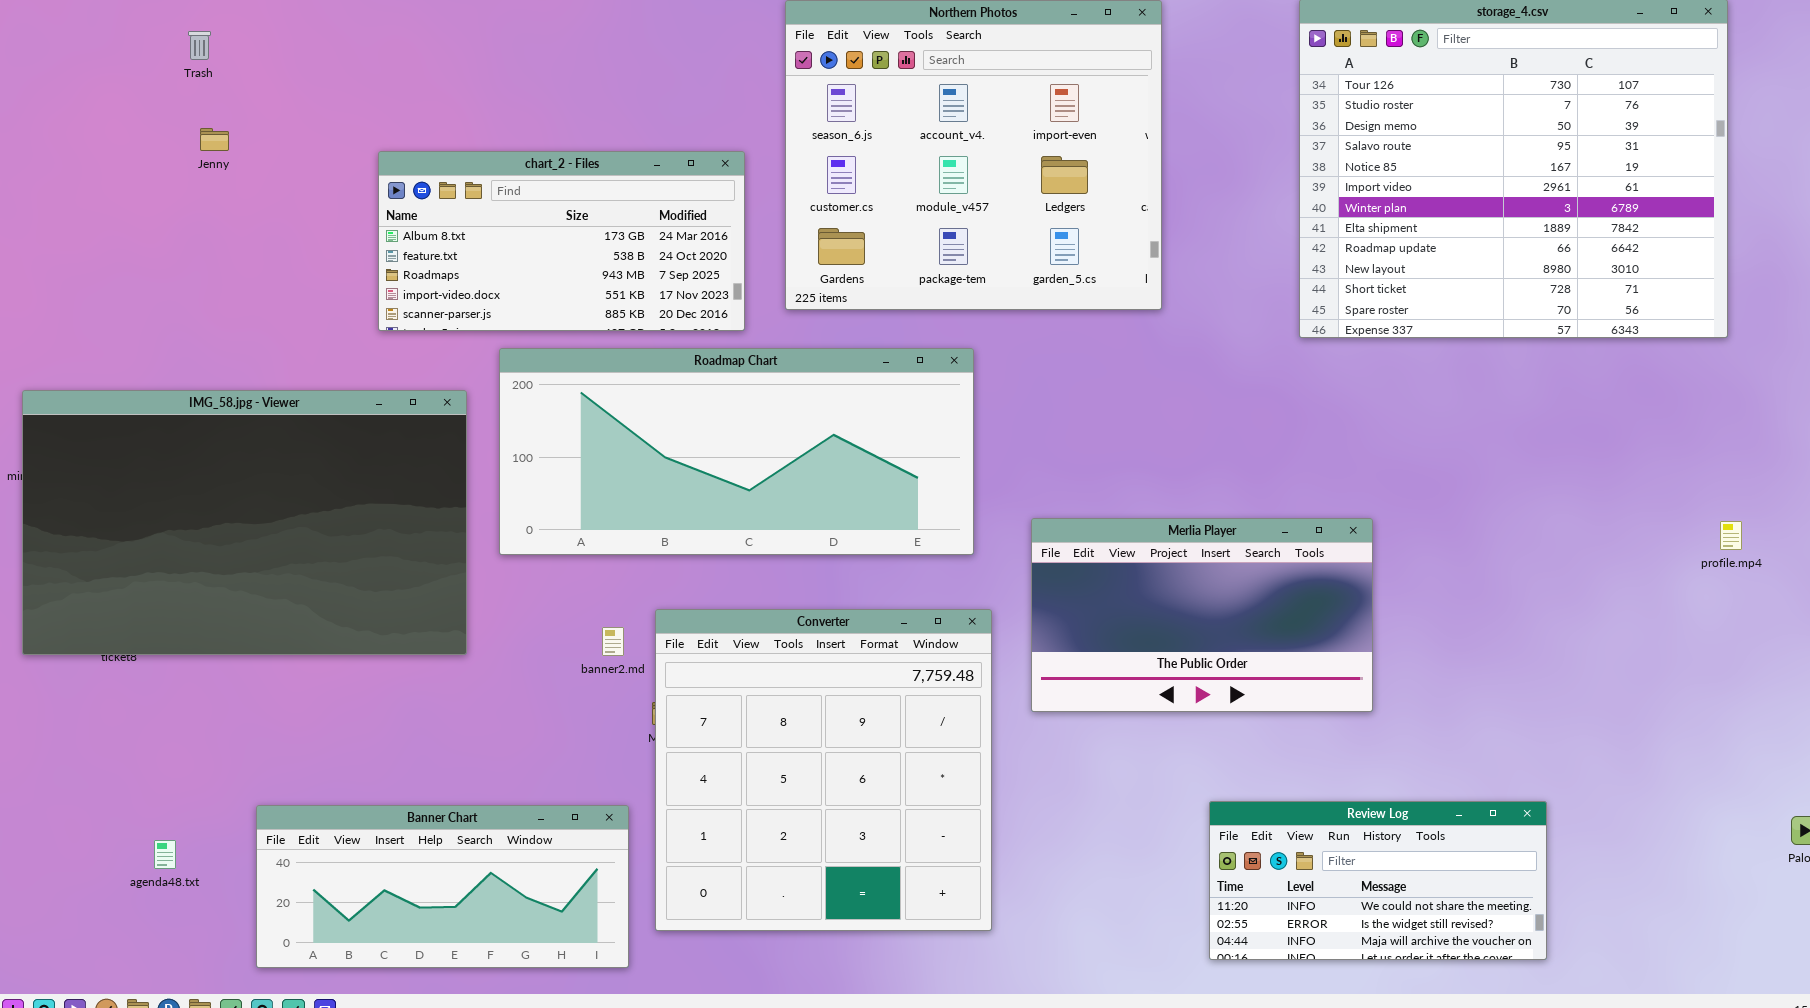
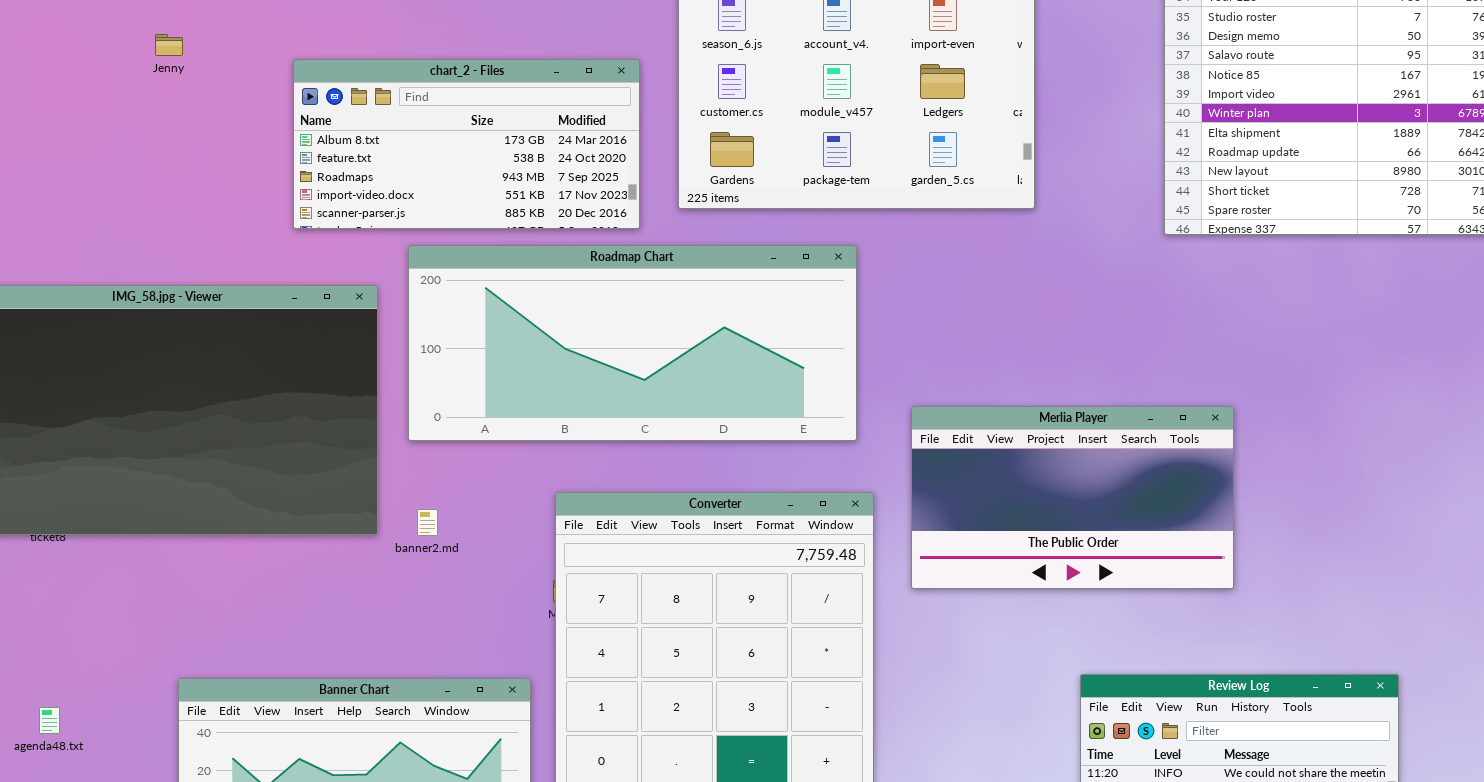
Jenny: [200,128,229,151] -> [155,34,183,56], moved
banner2.md: [602,627,624,656] -> [417,509,438,536], moved
agenda48.txt: [154,840,176,869] -> [39,707,60,734], moved

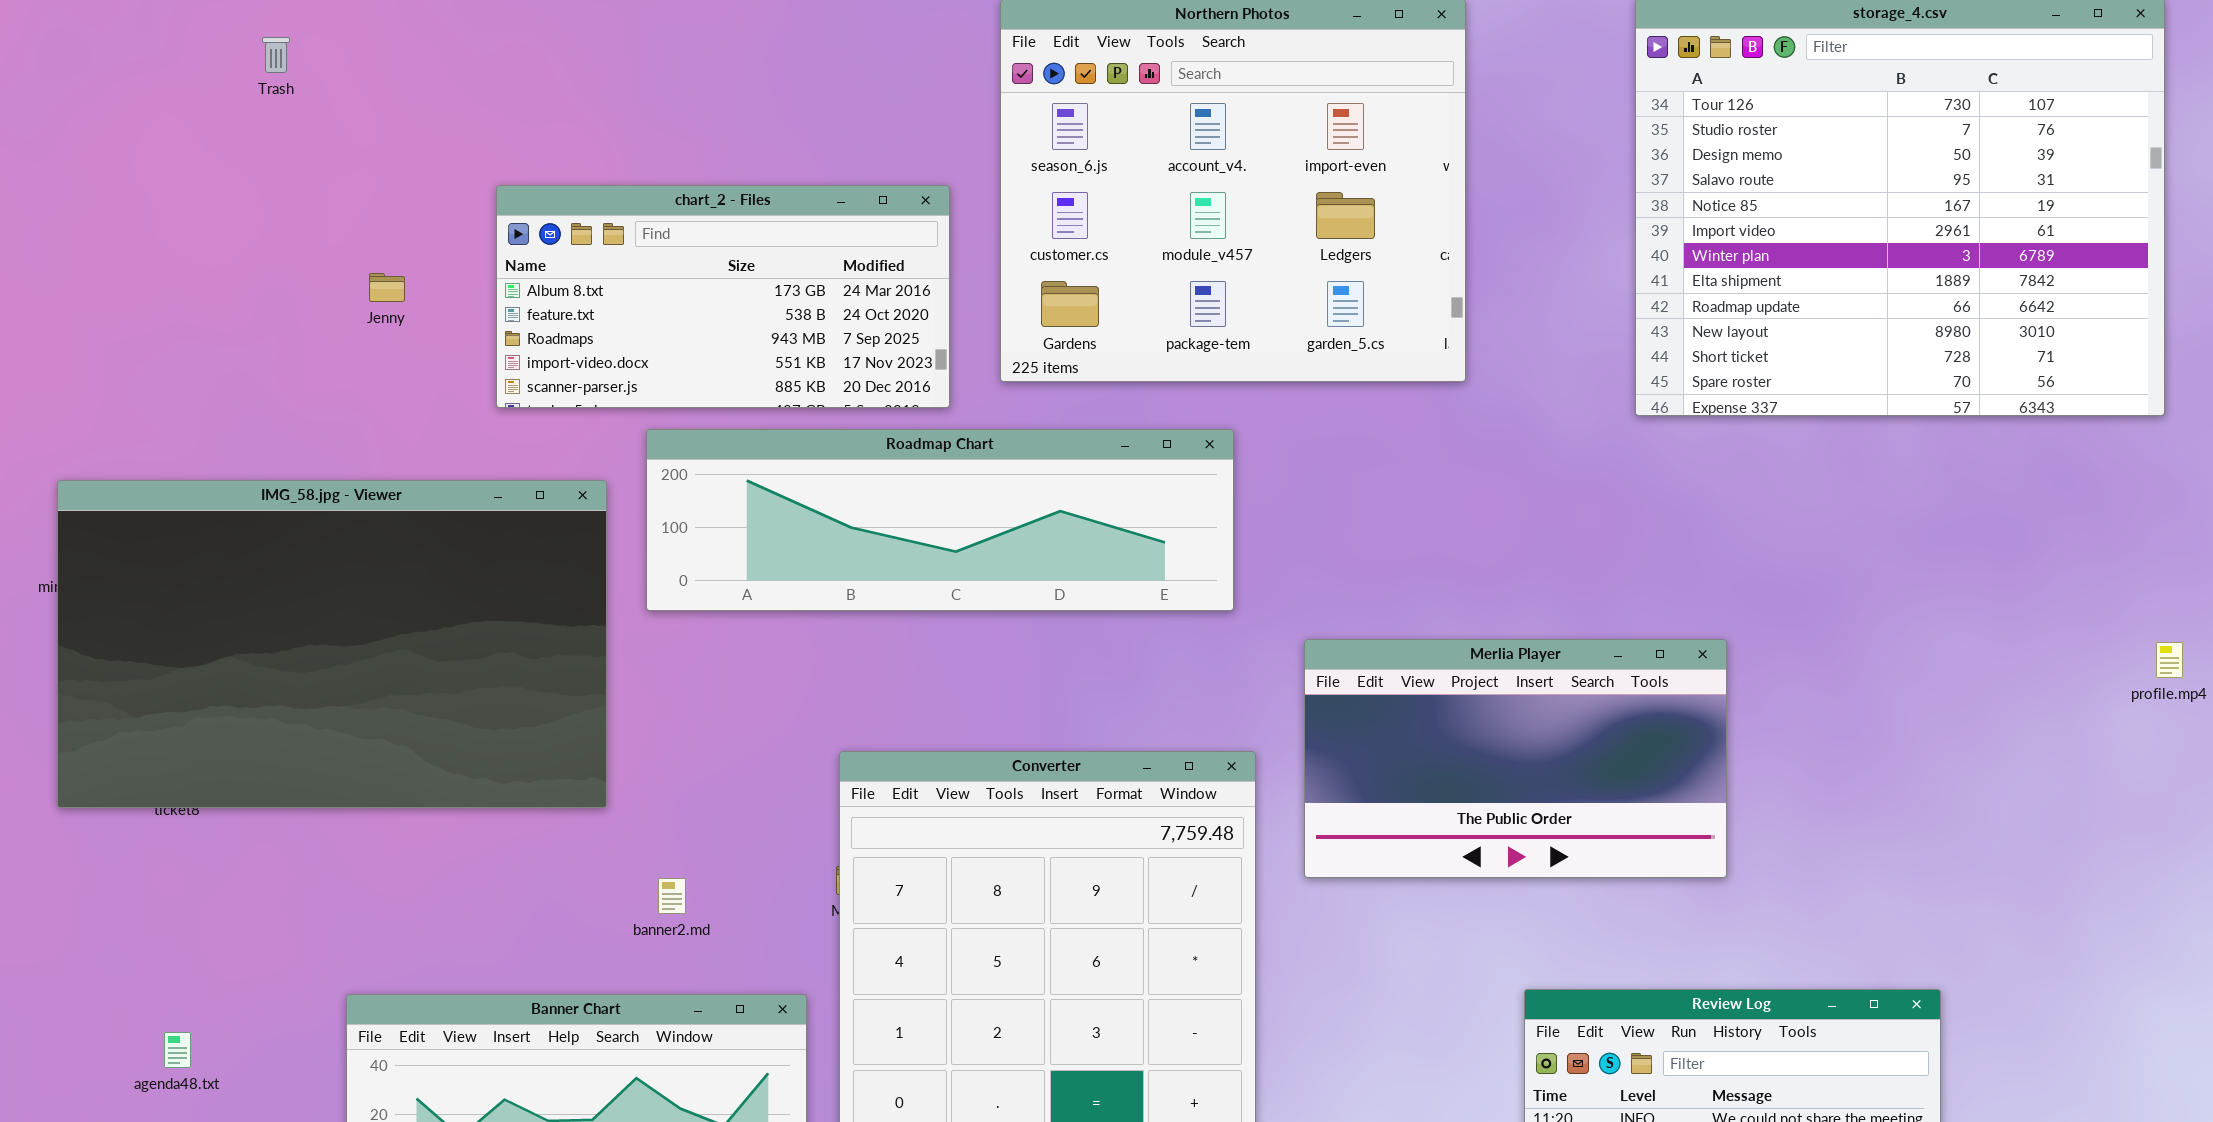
Jenny: [155,34,183,56] -> [369,273,405,302], moved
Roadmap Chart: [408,245,857,441] -> [646,429,1234,611], resized
banner2.md: [417,509,438,536] -> [658,878,686,914], moved

